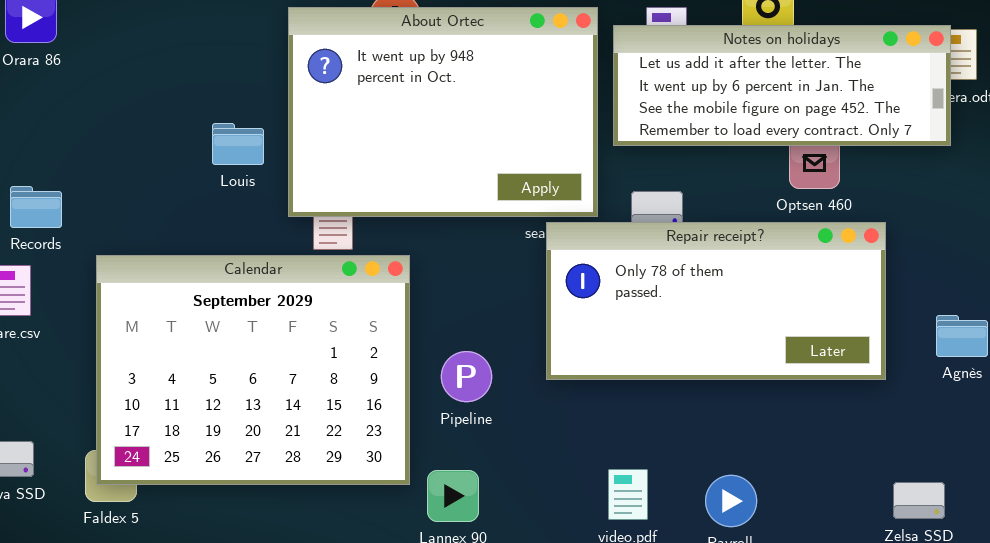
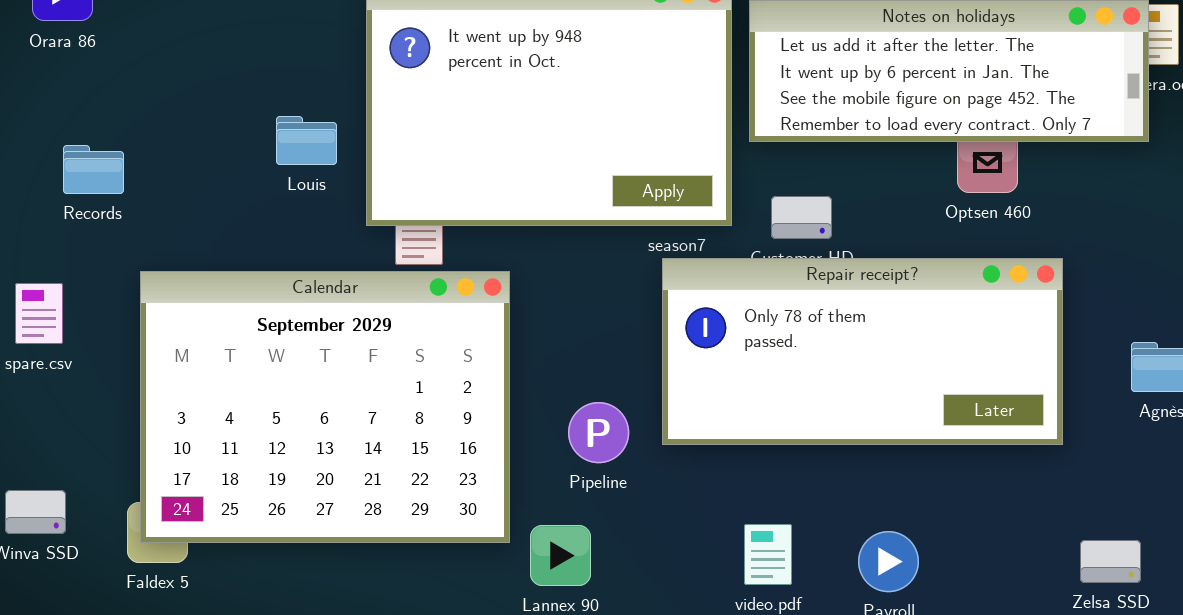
Records: [10,186,62,228] -> [63,145,124,194], moved
Repair receipt?: [546,222,886,380] -> [662,258,1063,445], moved
Pipeline: [441,351,492,402] -> [568,402,629,463], moved

